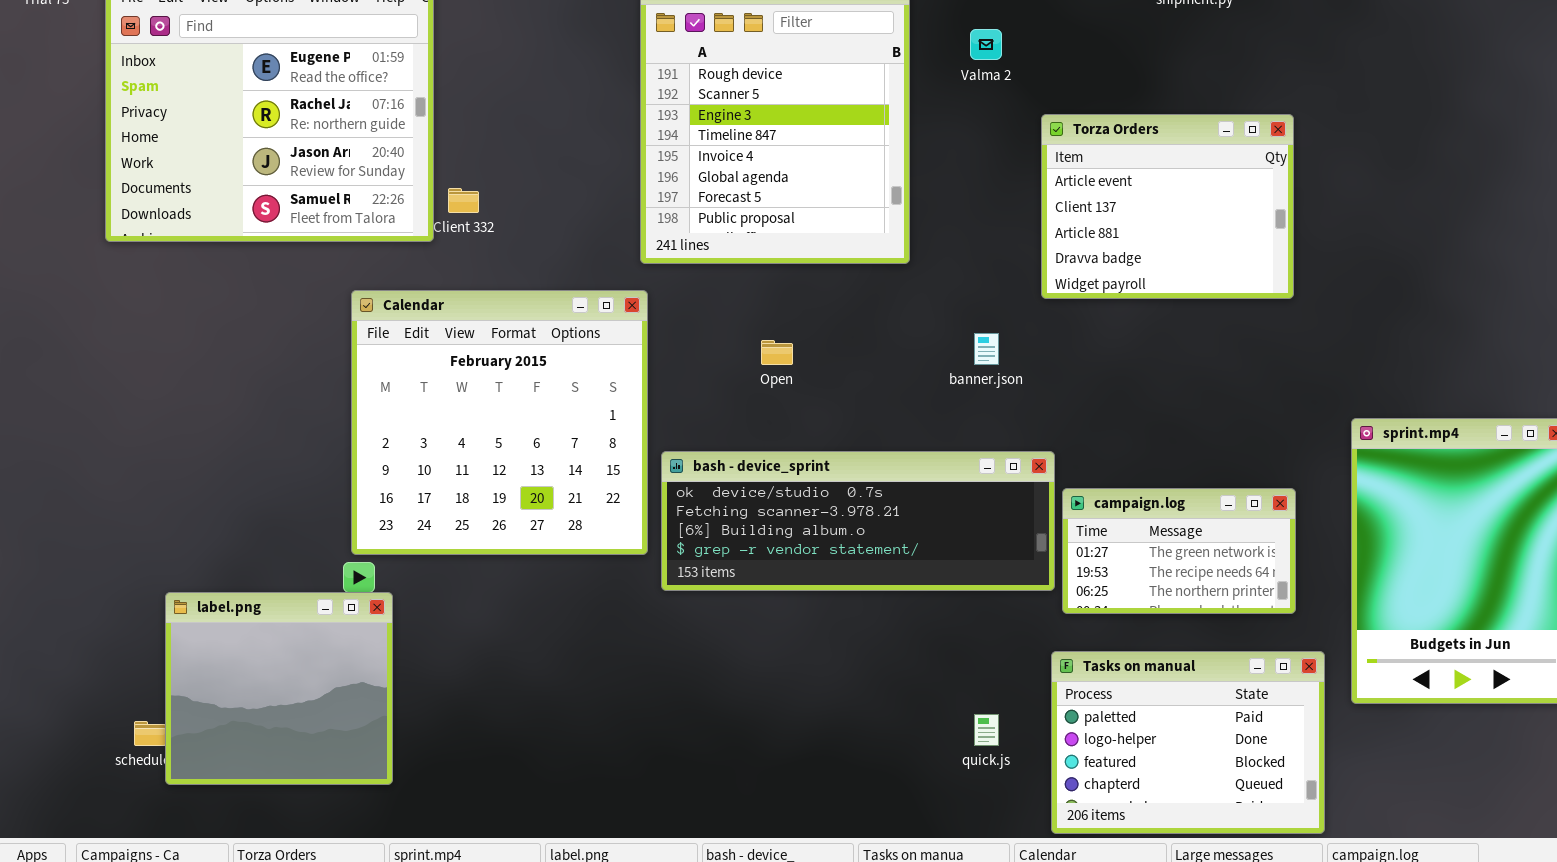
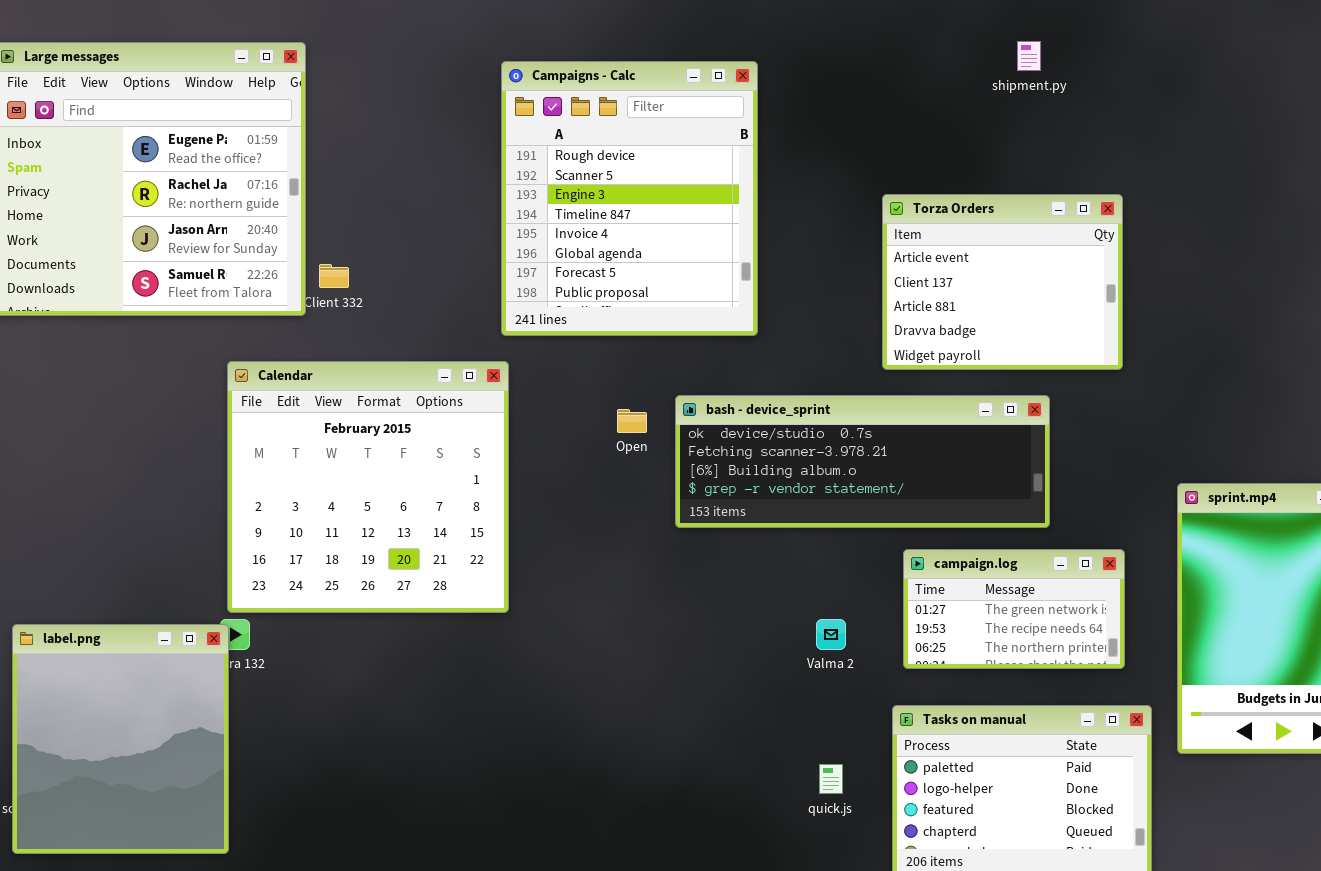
Valma 2: [970,29,1002,60] -> [816,619,846,650], moved
bash - device_sprint: [661,451,1055,591] -> [675,395,1050,528], moved
label.png: [165,592,393,785] -> [12,624,229,854], moved, resized

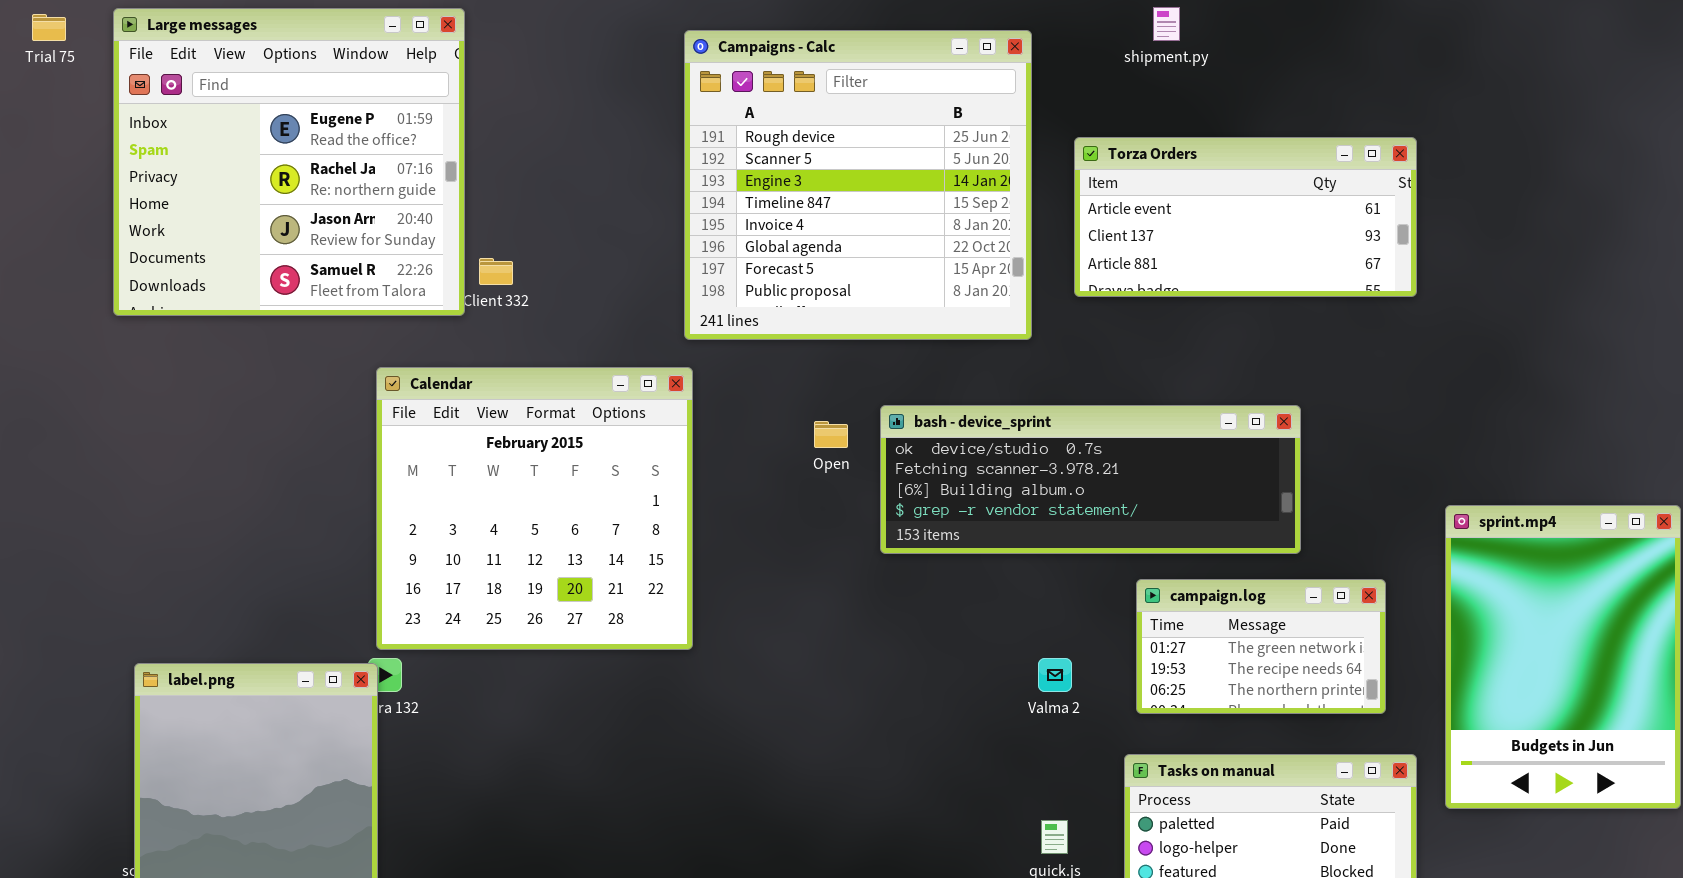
shipment.py: [1017,41,1041,71] -> [1153,7,1180,41], moved
Campaigns - Calc: [501,61,758,336] -> [684,30,1032,340], resized
Torza Orders: [882,194,1123,370] -> [1074,137,1417,297], moved, resized

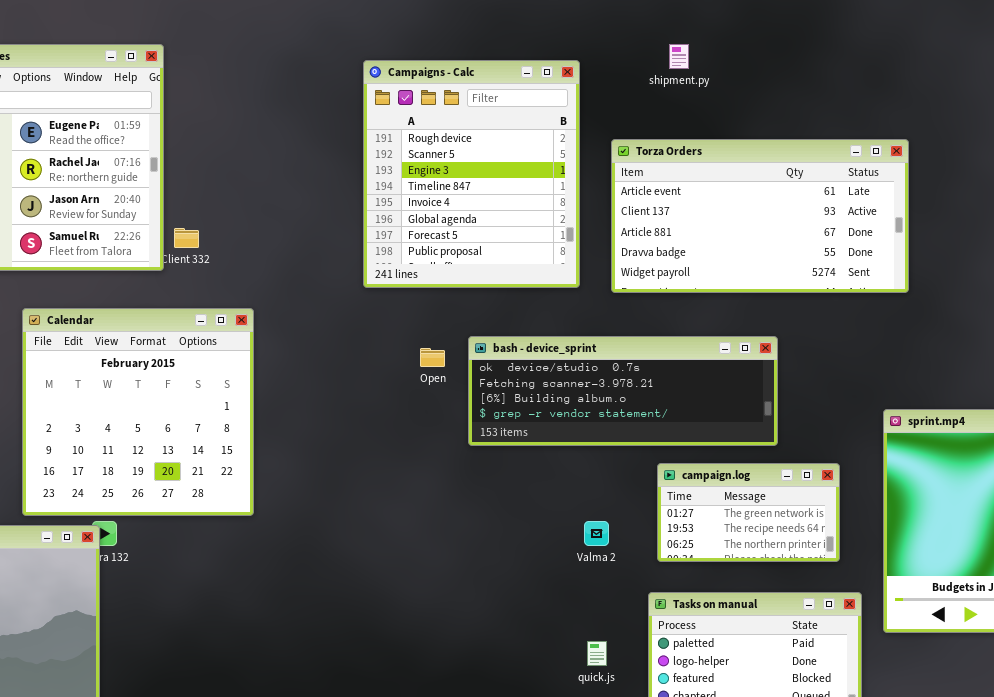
Campaigns - Calc: [684,30,1032,340] -> [363,60,580,288], resized
Torza Orders: [1074,137,1417,297] -> [611,139,909,293], resized
Calendar: [376,367,693,650] -> [22,308,254,516], moved

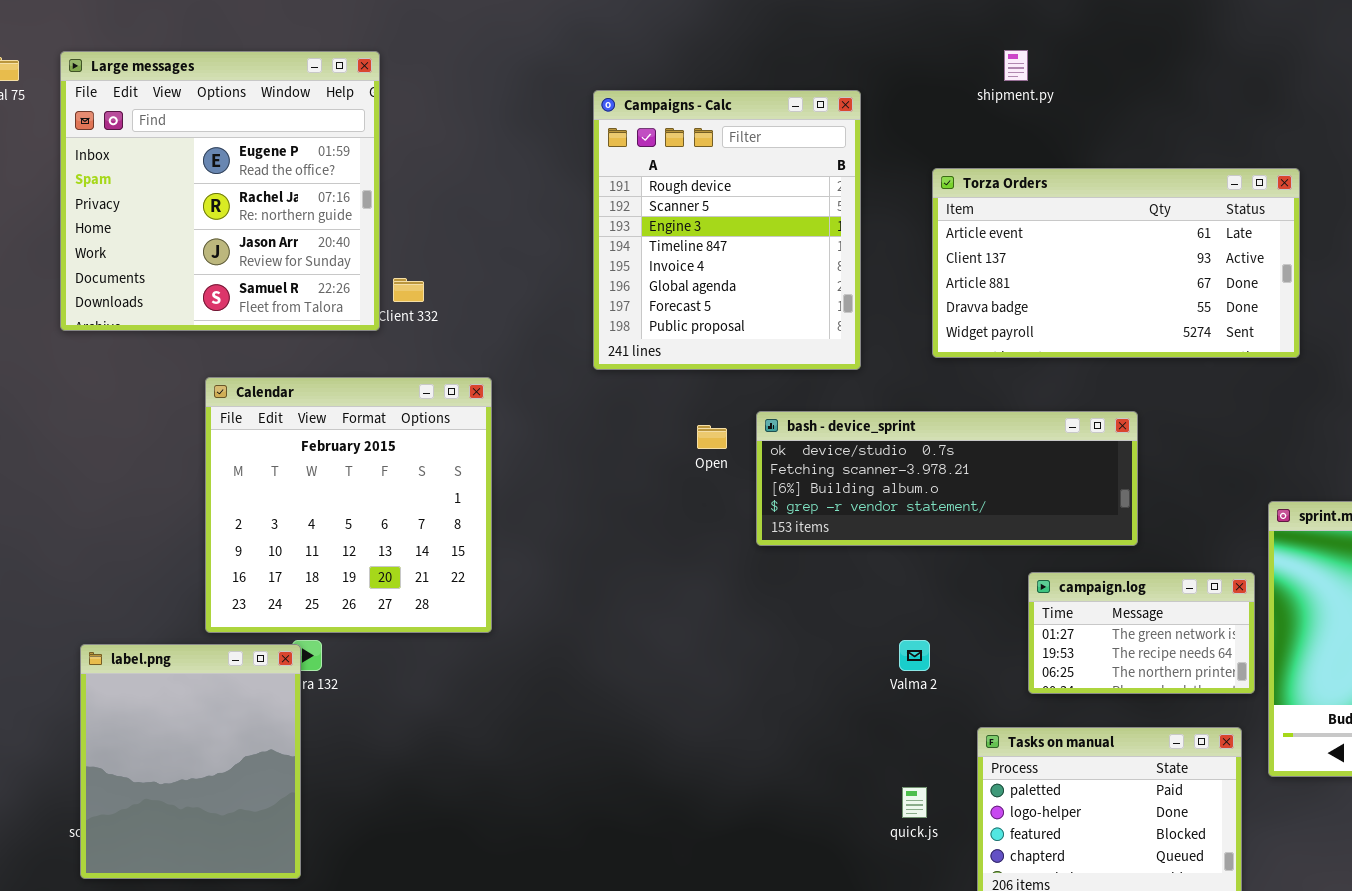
Campaigns - Calc: [363,60,580,288] -> [593,90,861,370], moved
campaign.log: [657,463,840,562] -> [1028,572,1255,694], moved

